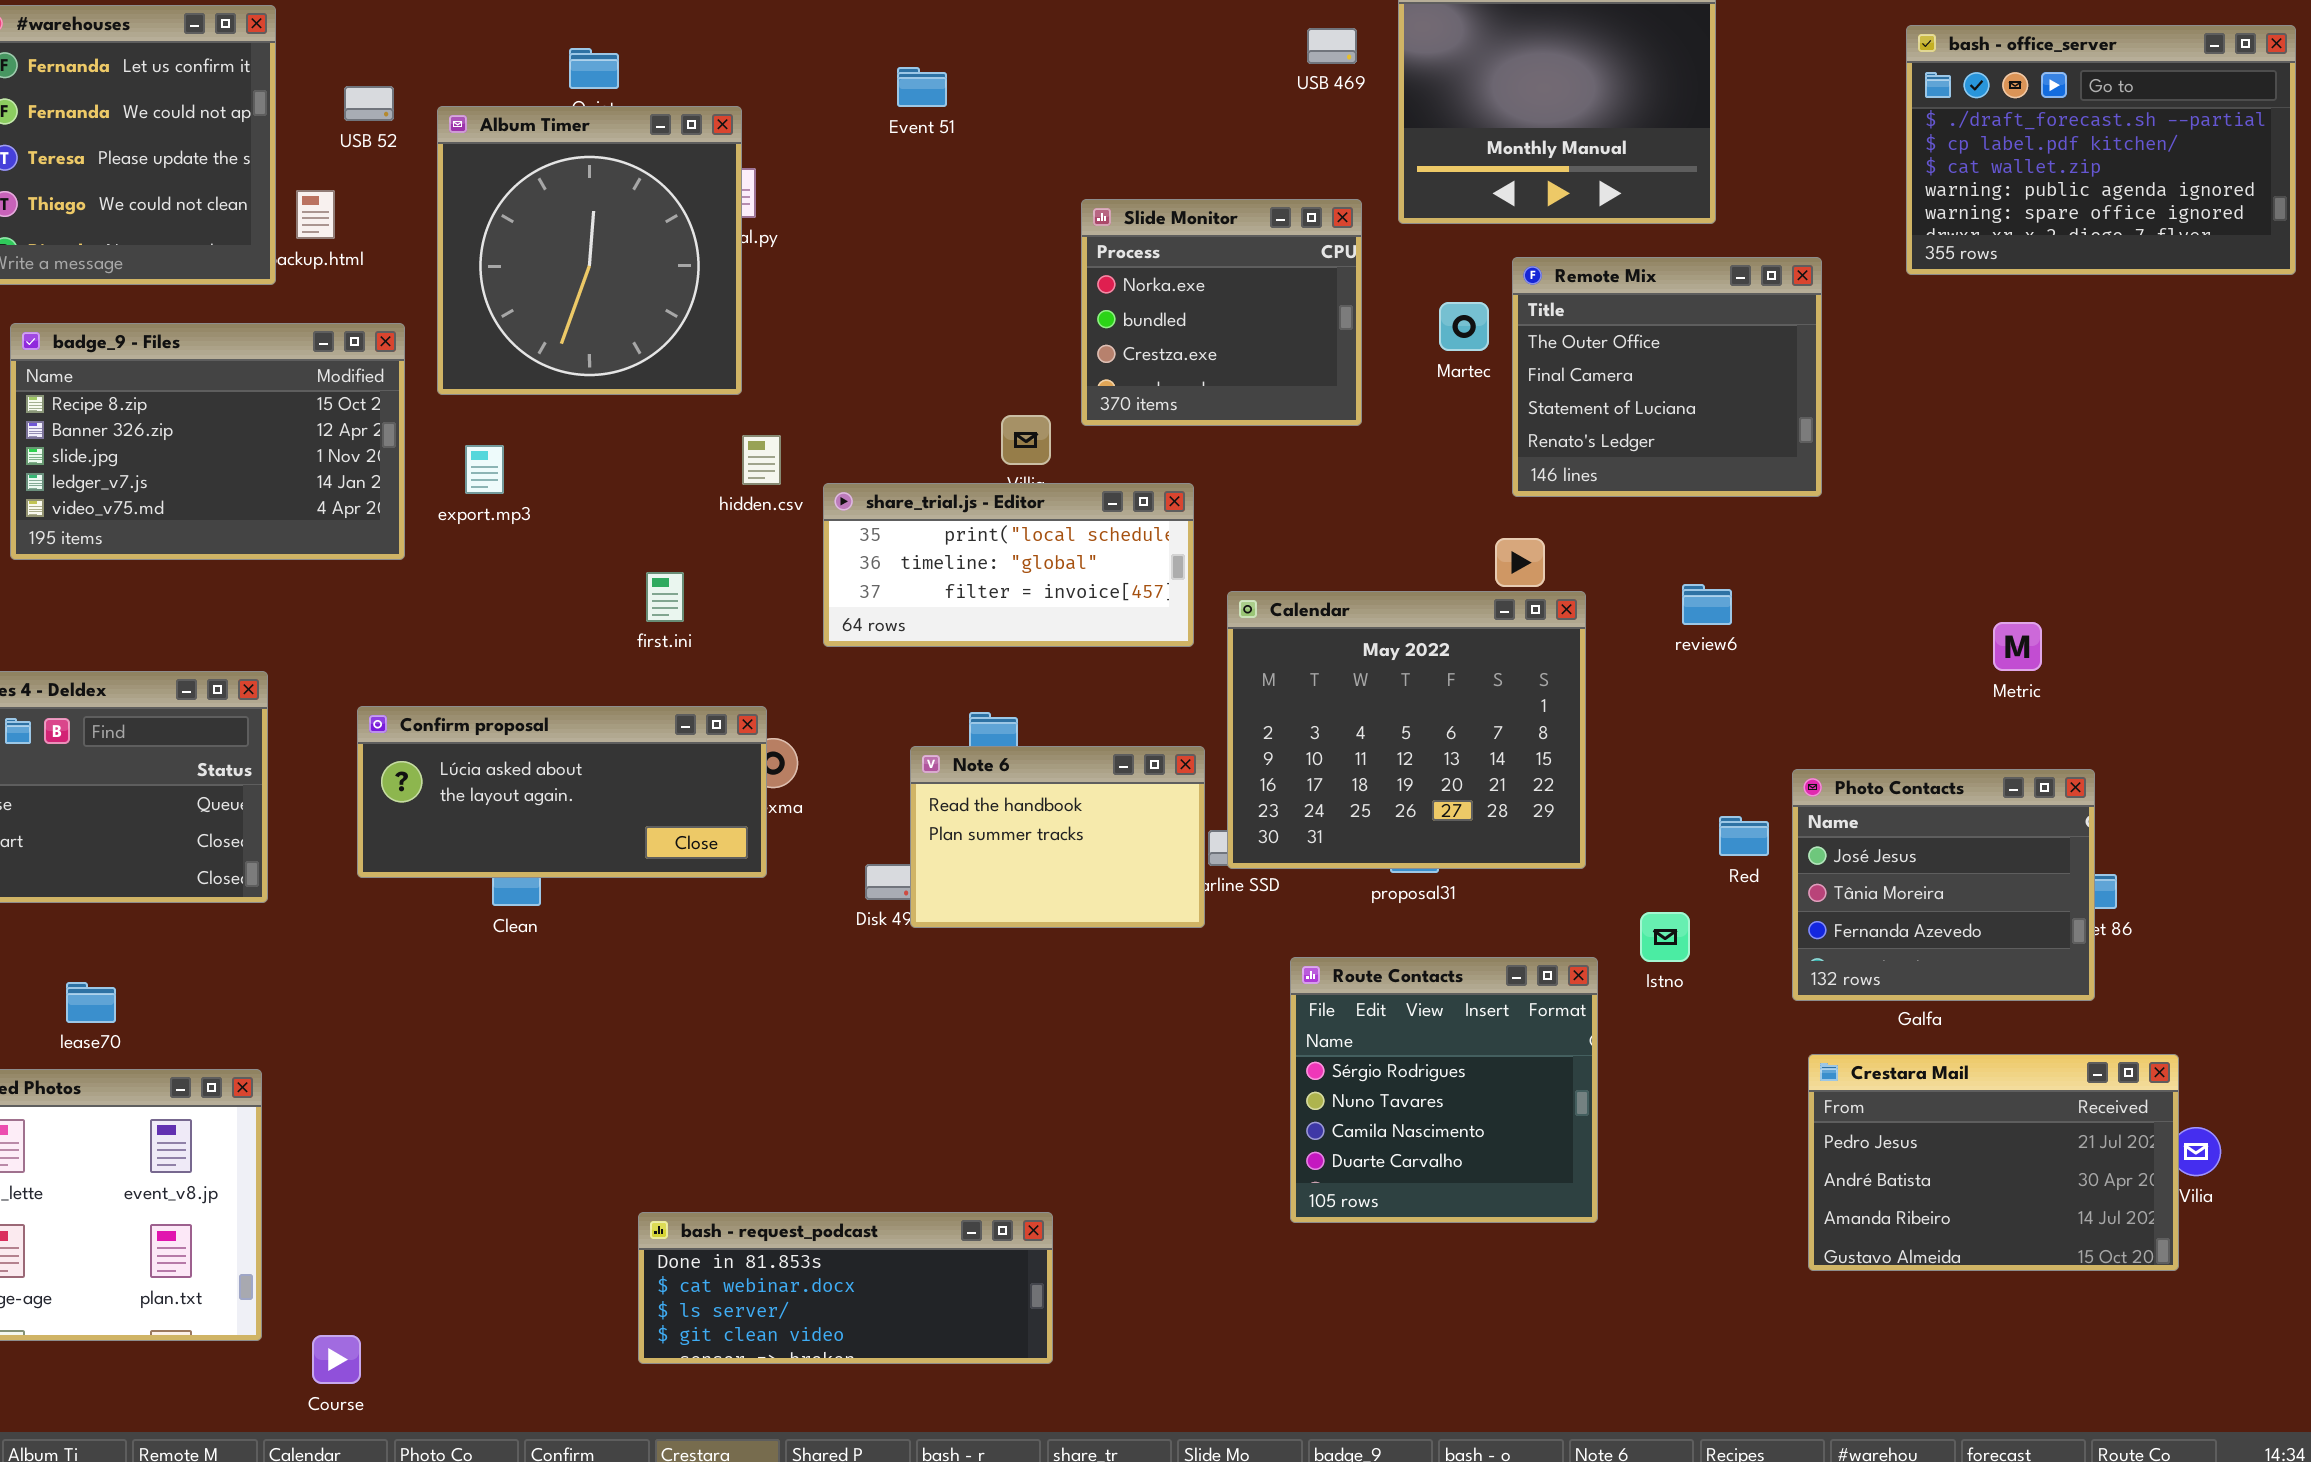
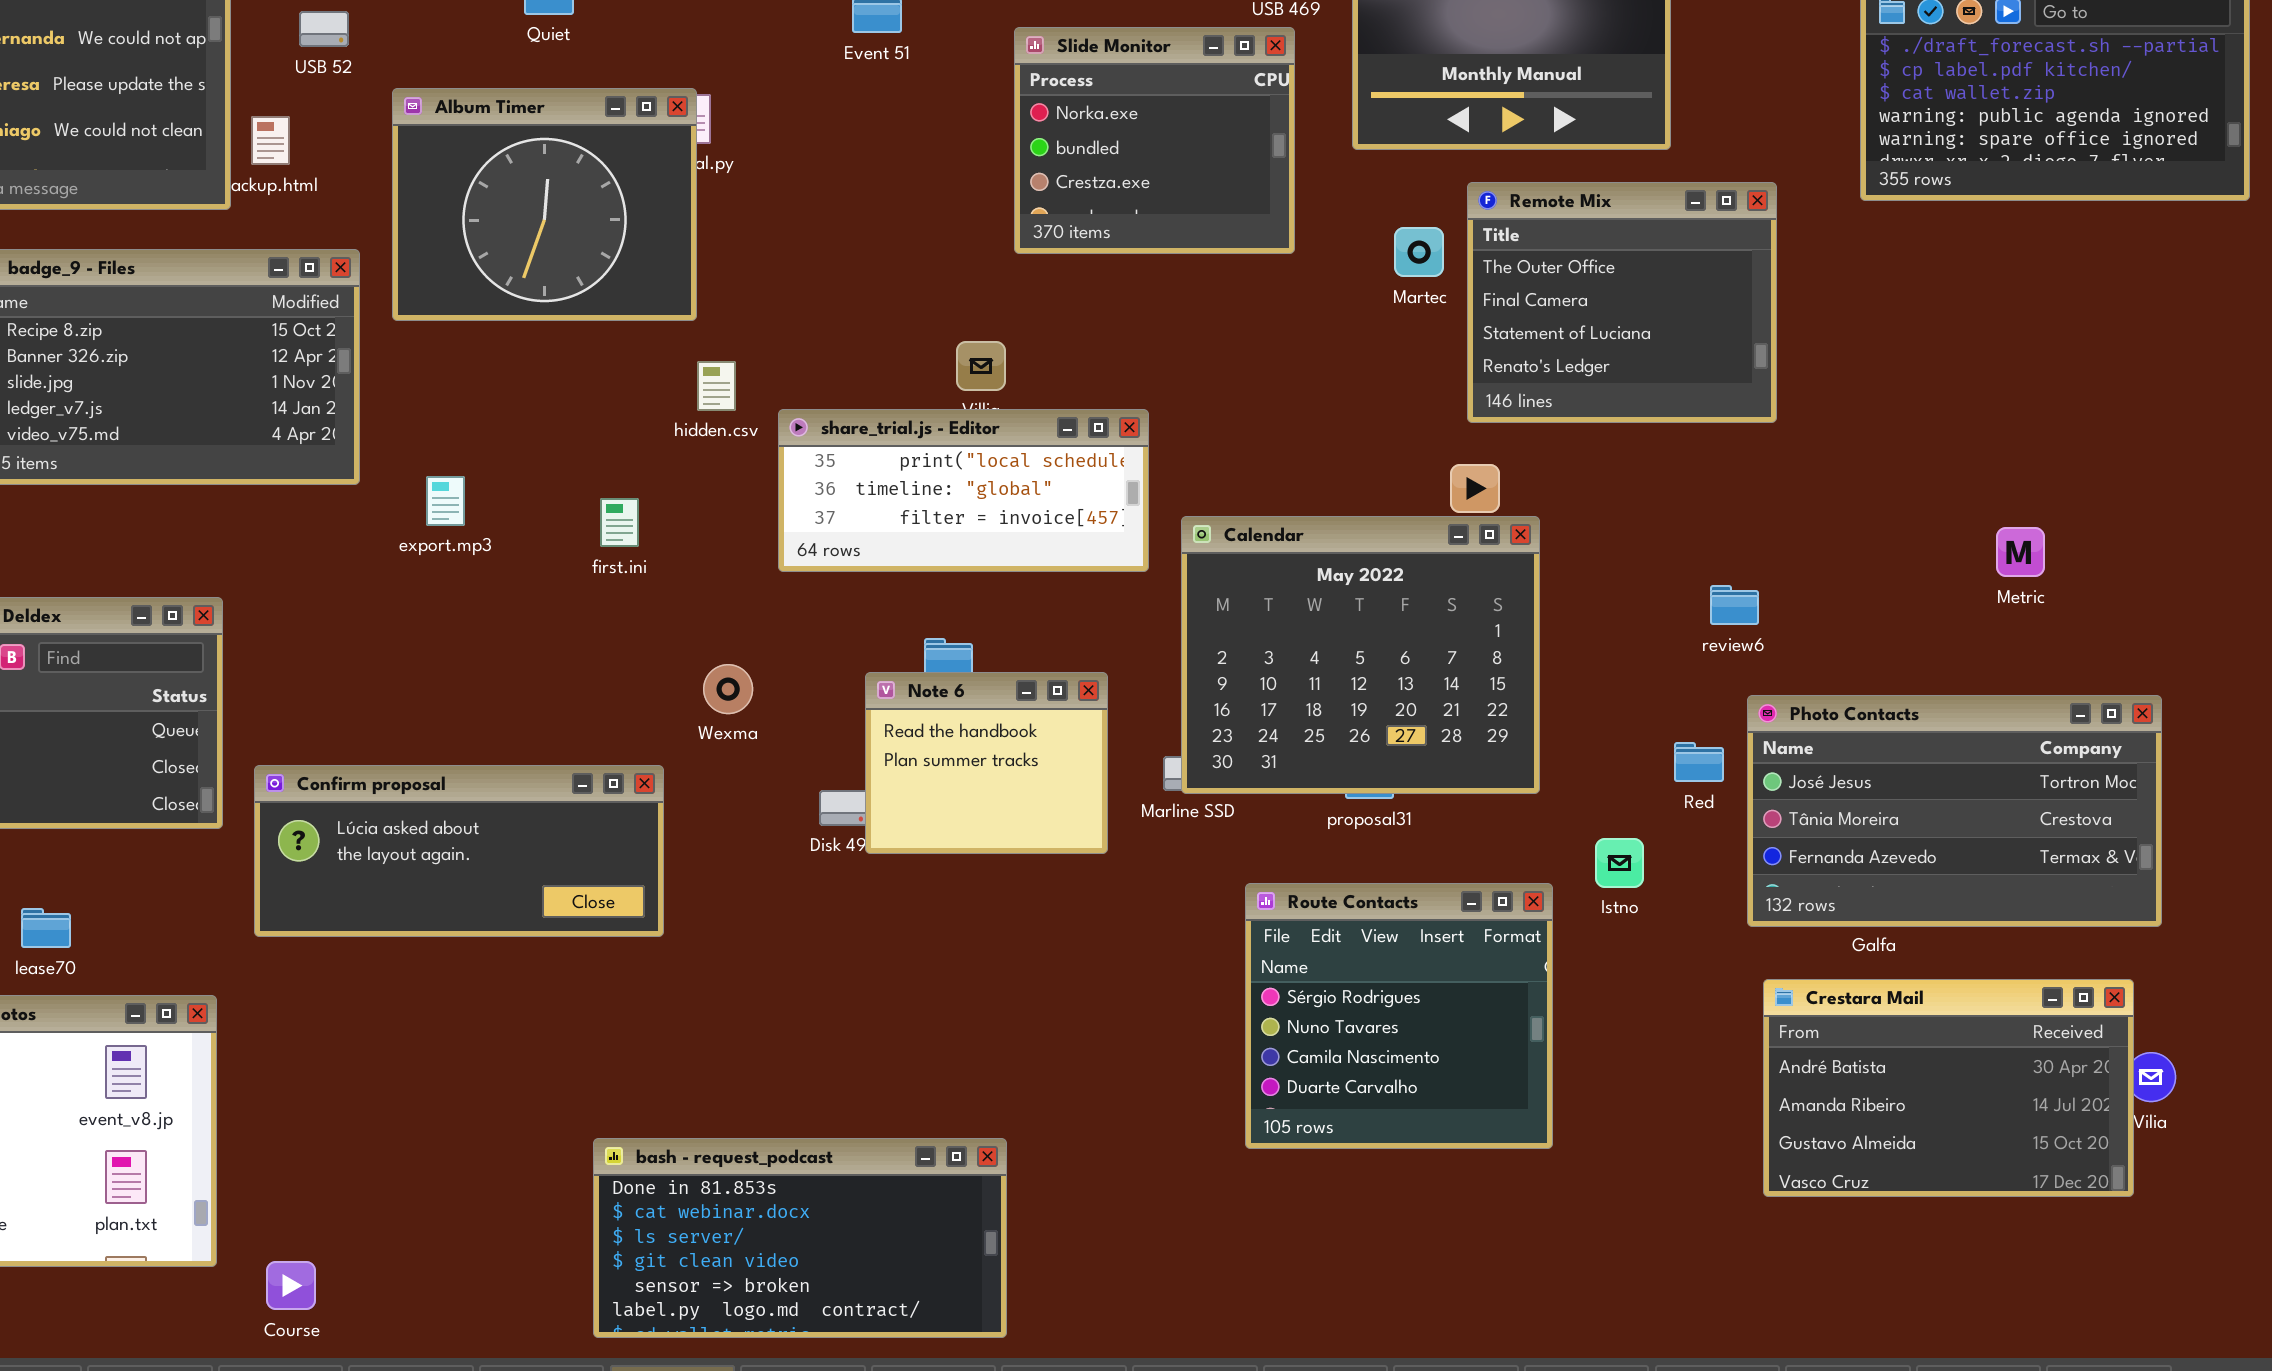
Album Timer: [437,106,742,395] -> [392,88,697,321], resized
Slide Monitor: [1081,199,1362,426] -> [1014,27,1295,254], moved
export.mp3: [465,445,504,494] -> [426,476,465,526], moved
review6: [1682,584,1732,625] -> [1710,585,1759,625], moved
Metric: [1993,622,2042,671] -> [1996,527,2045,577], moved
Confirm proposal: [357,706,767,878] -> [254,765,664,937], moved
Note 6: [910,746,1205,928] -> [865,672,1108,854], resized
Photo Contacts: [1792,769,2095,1001] -> [1747,695,2162,927], resized
Crestara Mail: [1808,1054,2179,1271] -> [1763,979,2134,1197], scrolled down 1 row
bash - request_podcast: [638,1212,1053,1364] -> [593,1138,1007,1338], resized

